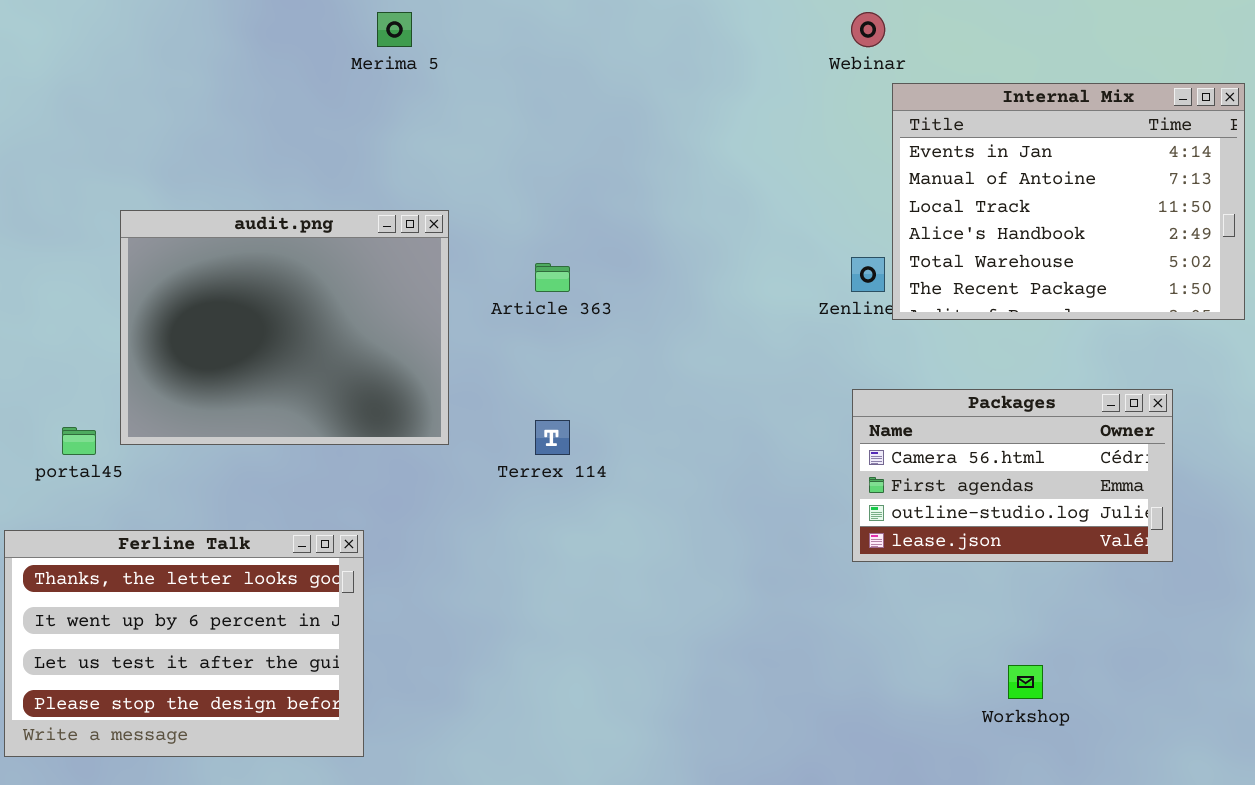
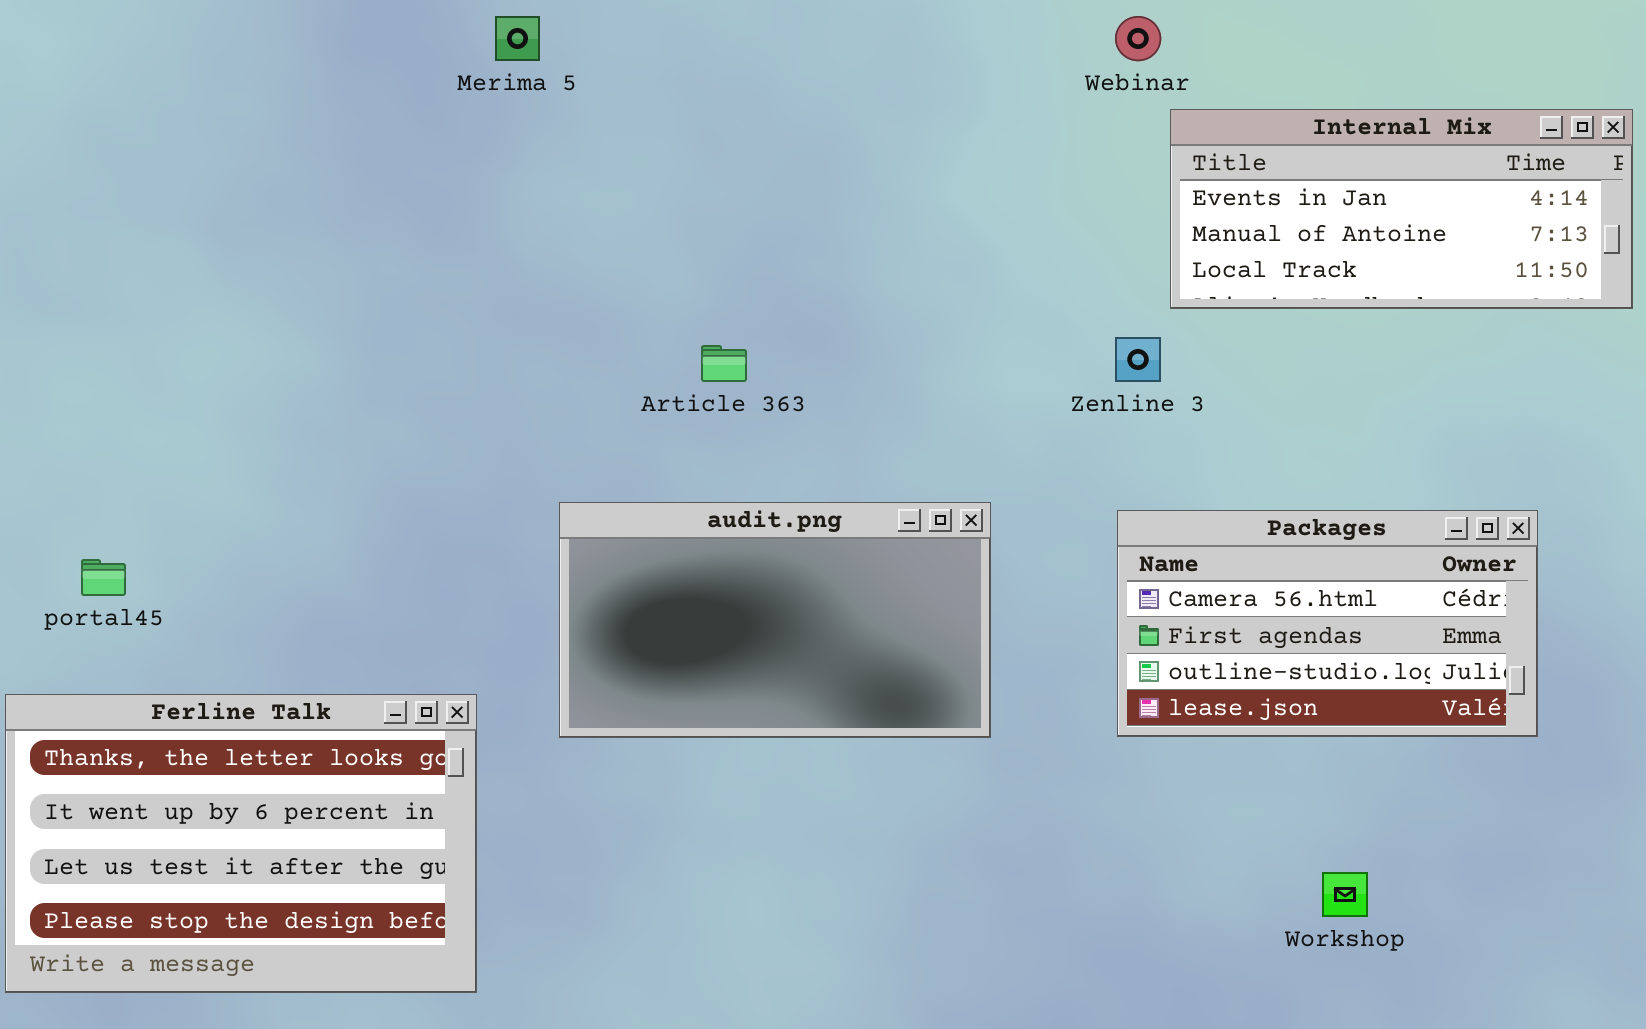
Internal Mix: [892,83,1245,320] -> [1170,109,1633,309], resized
audit.png: [120,210,449,445] -> [559,502,991,738], moved, resized

